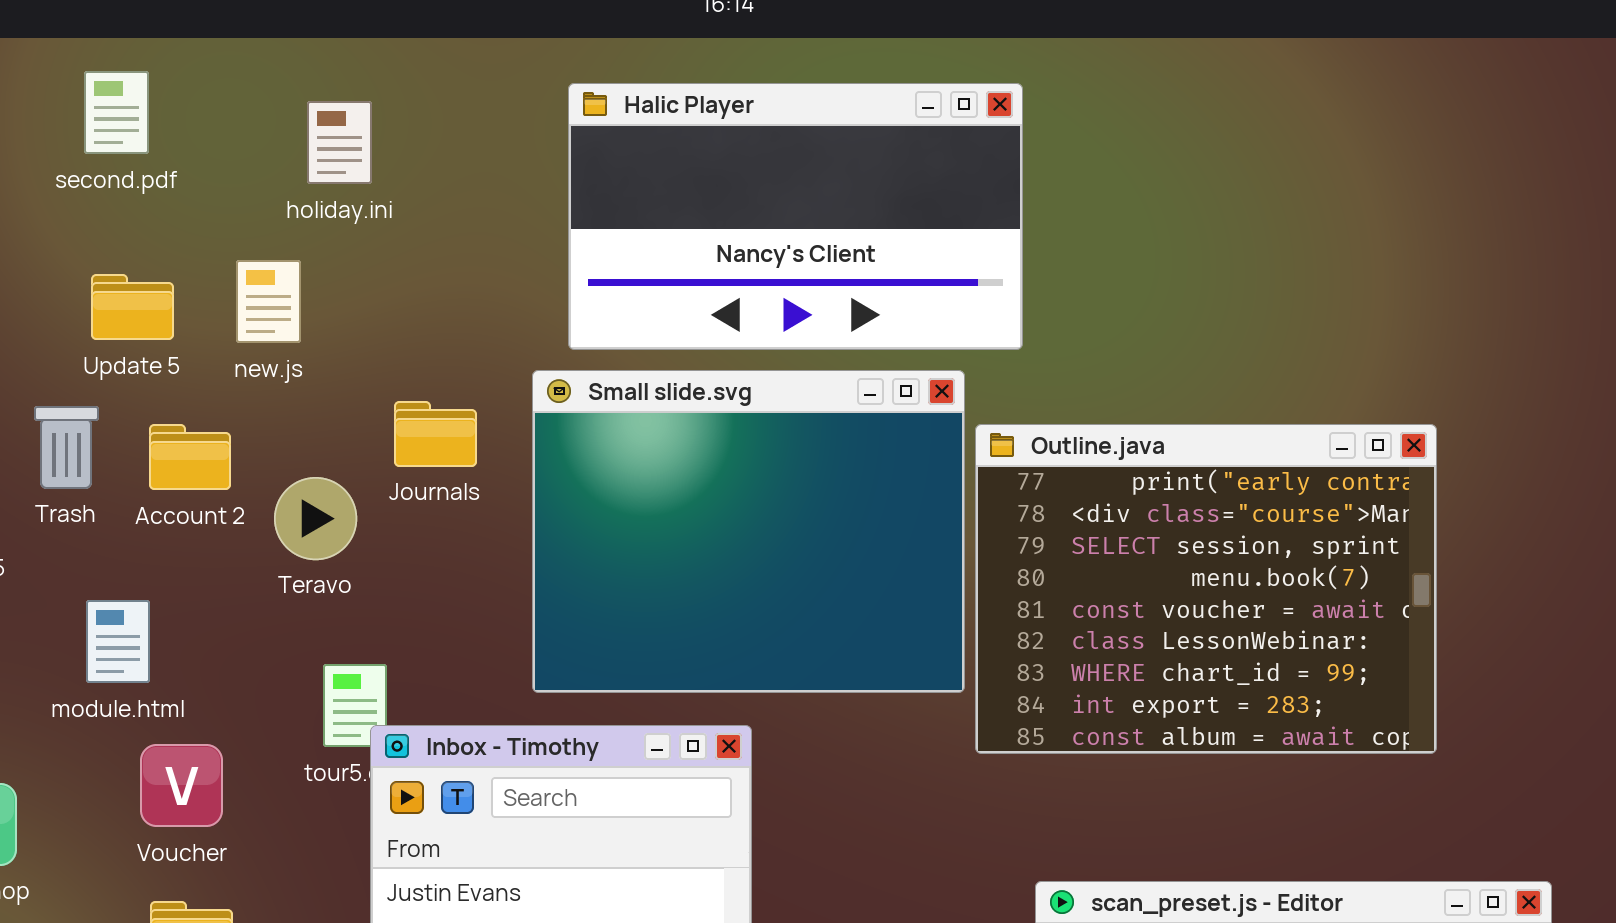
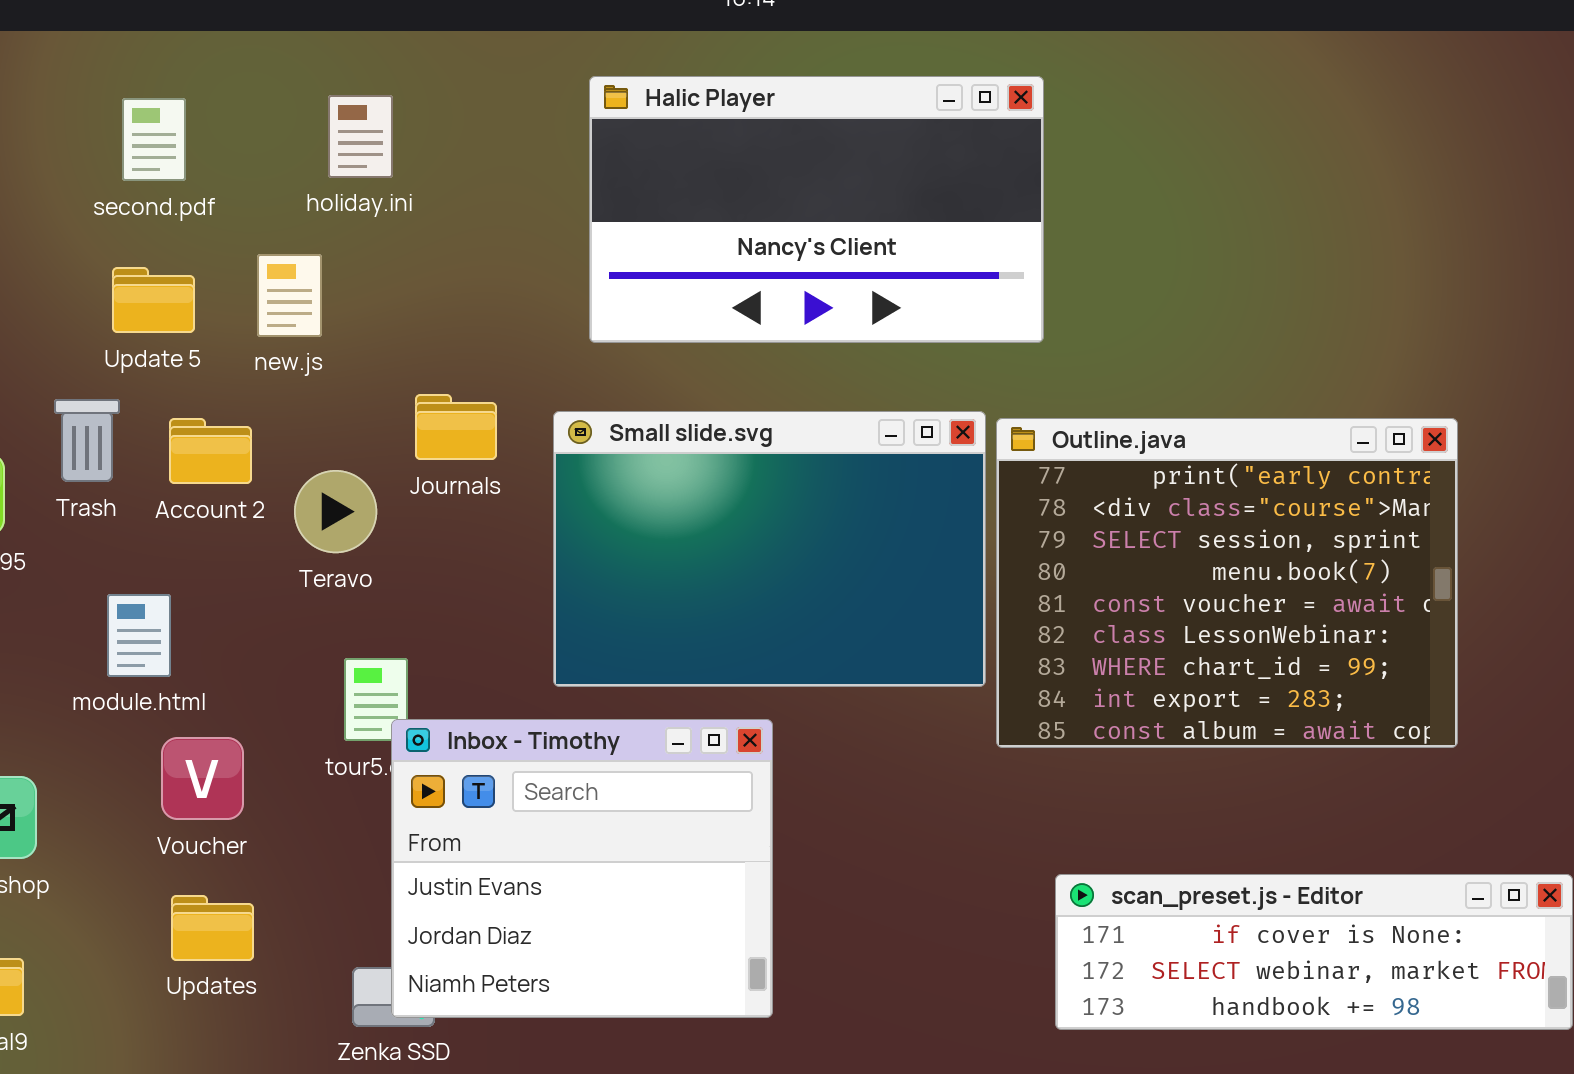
second.pdf: [84,71,149,154] -> [122,98,186,181], moved
Small slide.svg: [532,370,965,693] -> [553,411,986,687], resized

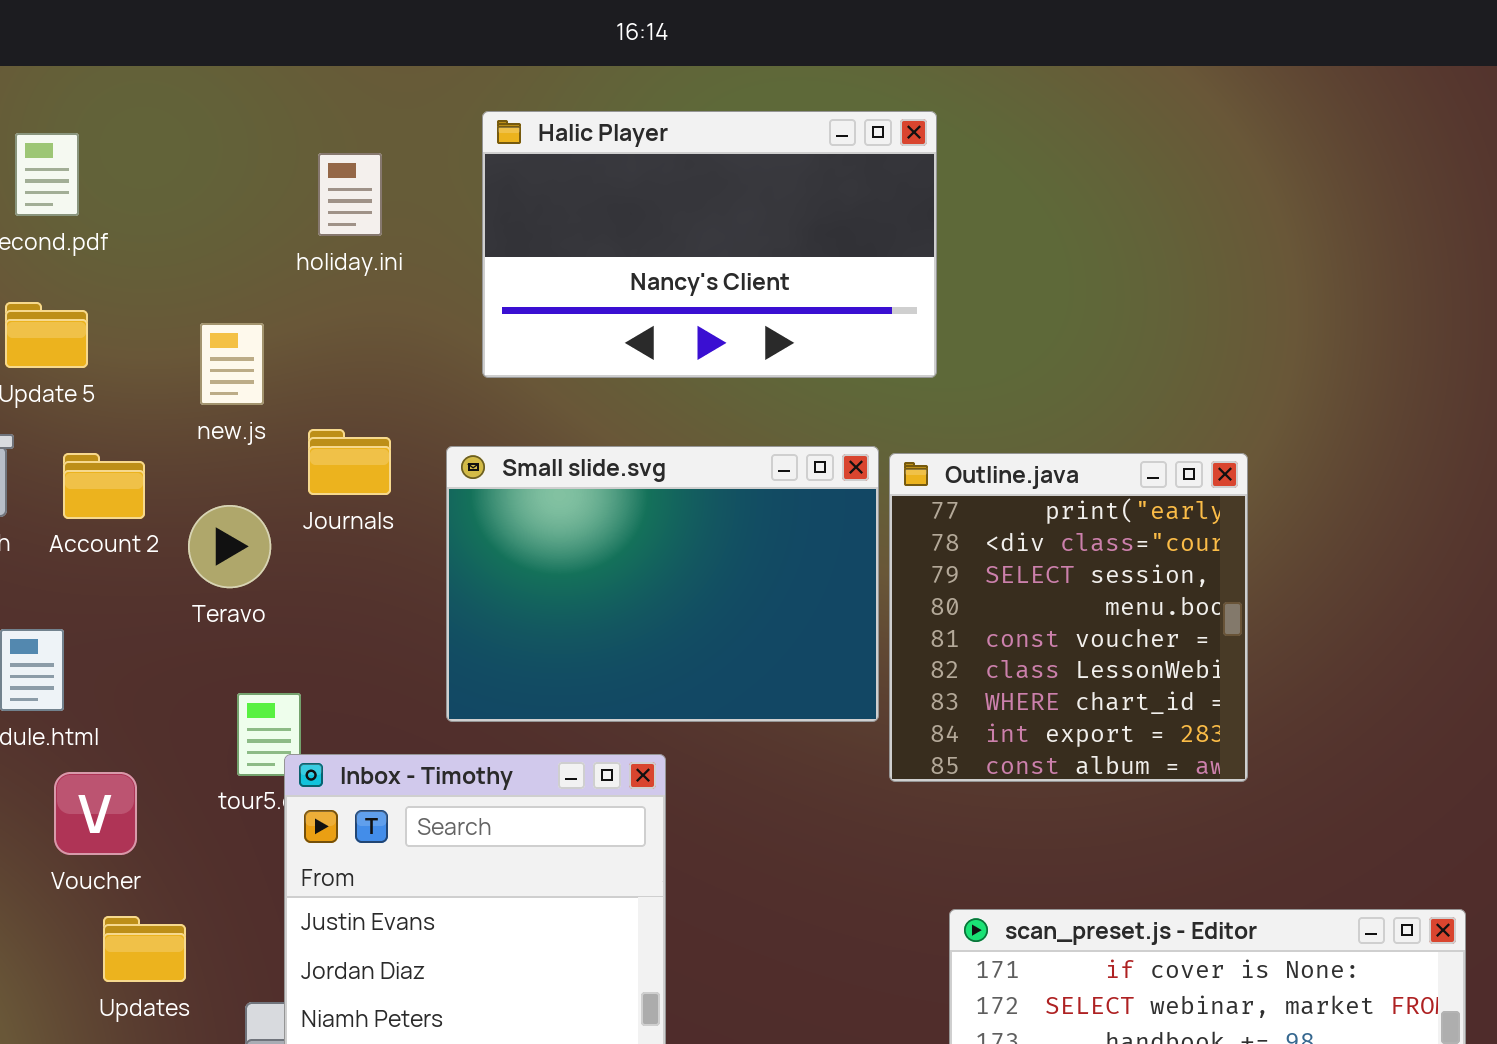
holiday.ini: [328,95,393,178] -> [318,153,382,236], moved
new.js: [257,254,322,337] -> [200,323,264,405], moved
Outline.java: [996,418,1458,748] -> [889,453,1248,782], resized
Updates: [171,895,254,961] -> [103,916,186,982], moved

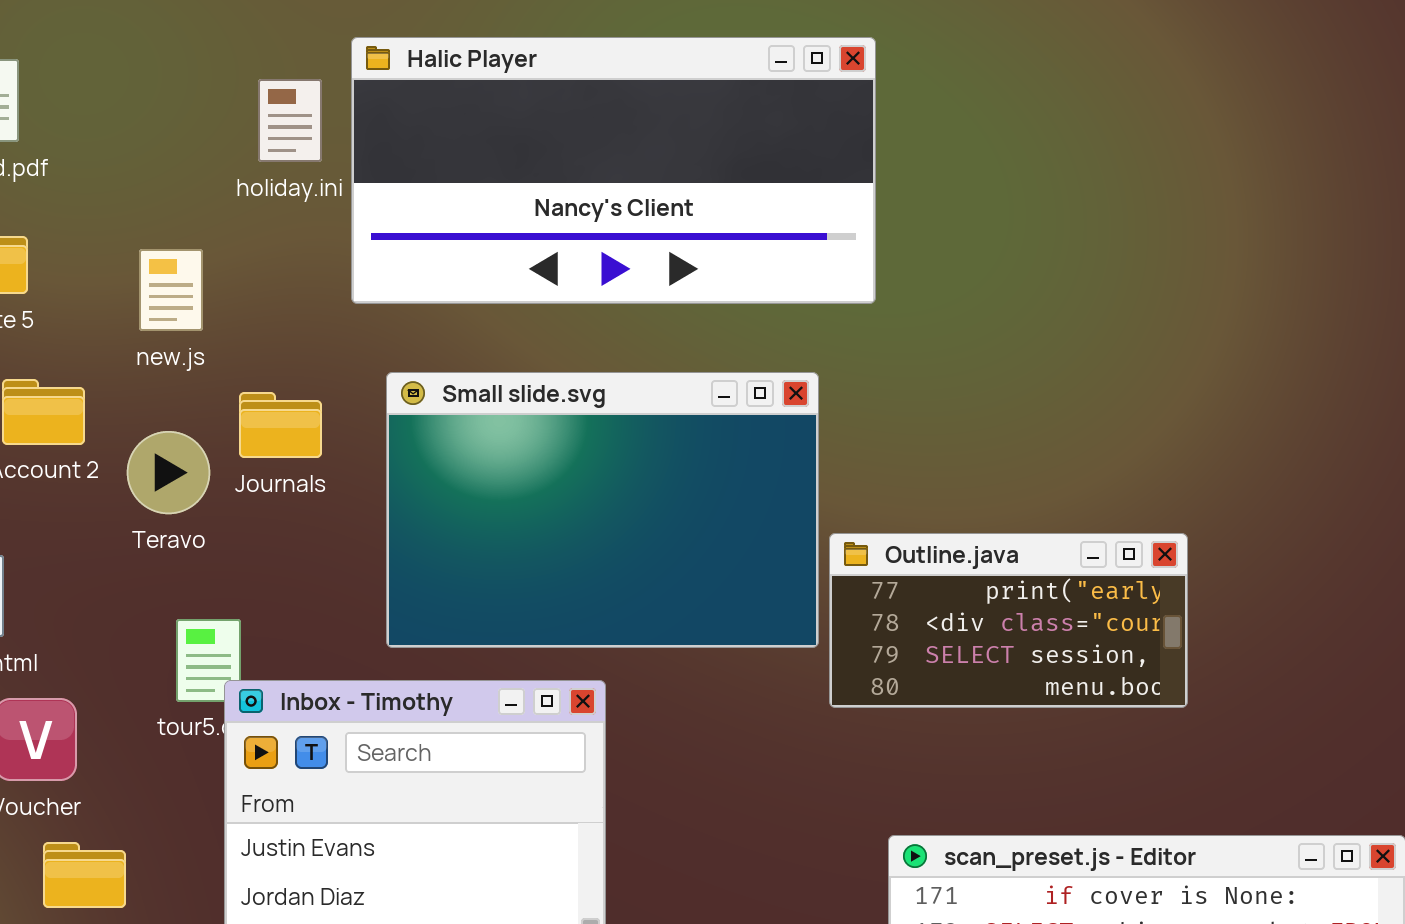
Halic Player: [482,111,937,378] -> [351,37,876,304], resized
Journals: [308,429,391,495] -> [239,392,322,458], moved
Outline.java: [889,453,1248,782] -> [829,533,1188,708], resized

